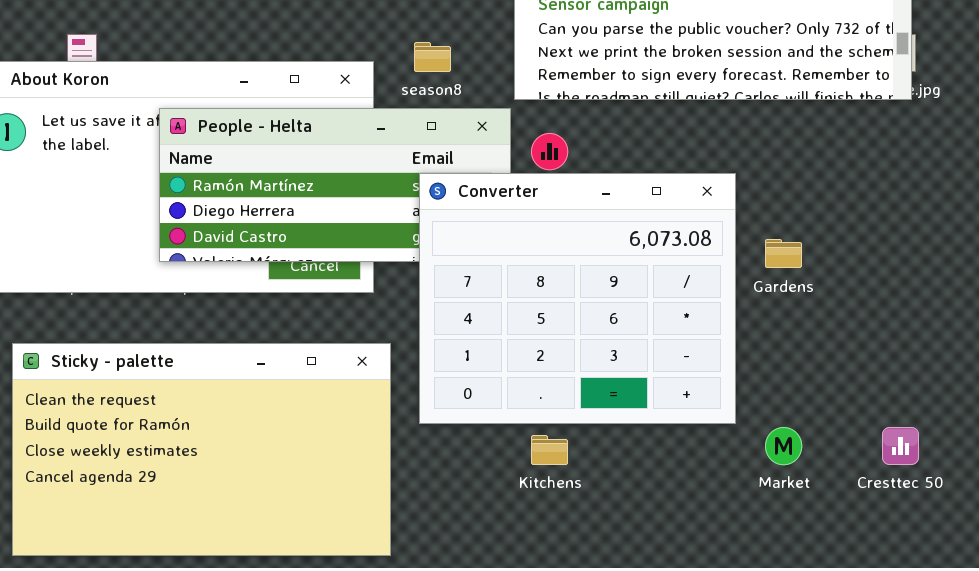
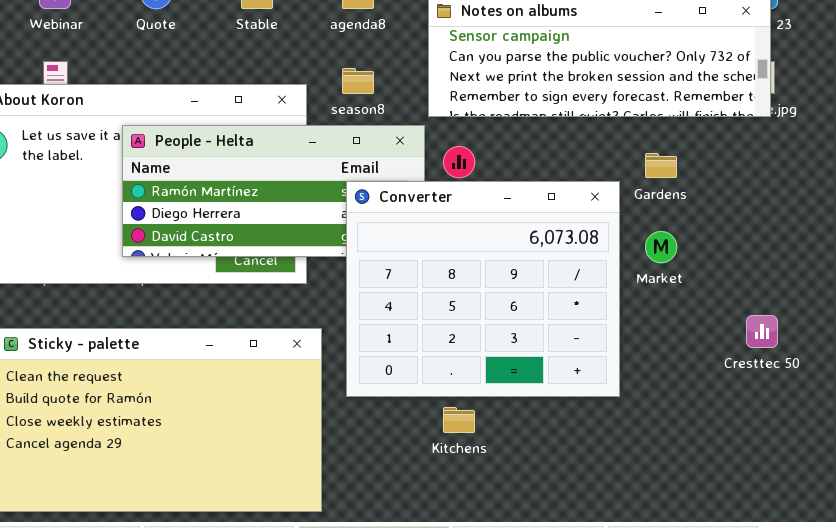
Gardens: [765,239,802,268] -> [645,153,677,178], moved
Market: [765,427,802,465] -> [645,231,677,263], moved
Cresttec 50: [882,427,919,465] -> [746,315,778,348], moved

